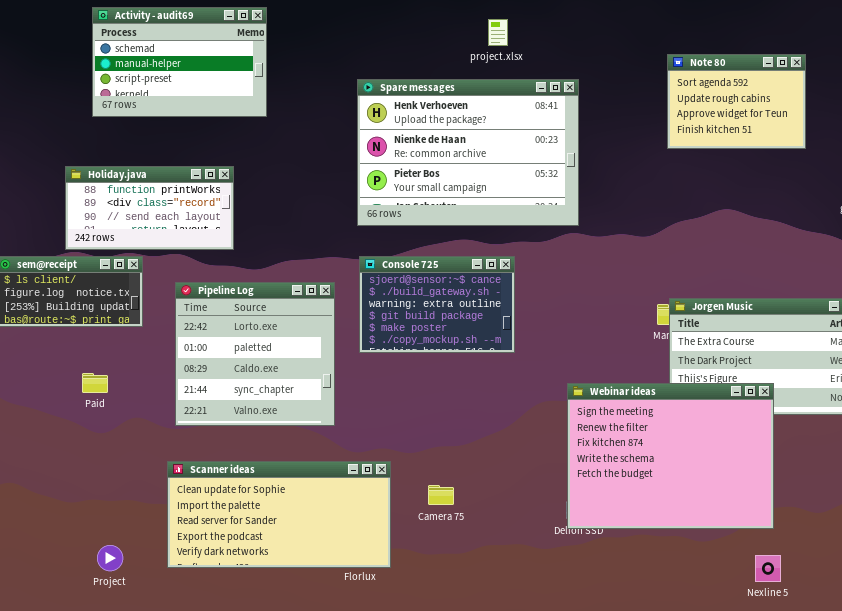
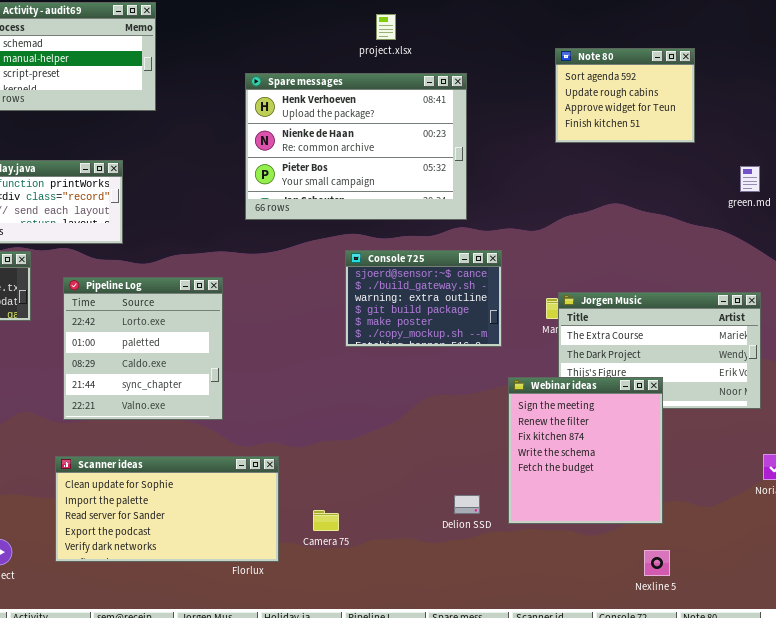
Console 725: [359,256,515,353] -> [345,250,502,347], moved
Webinar ideas: [567,383,774,529] -> [508,377,663,524], resized
Camera 75: [428,485,454,505] -> [313,510,339,531], moved

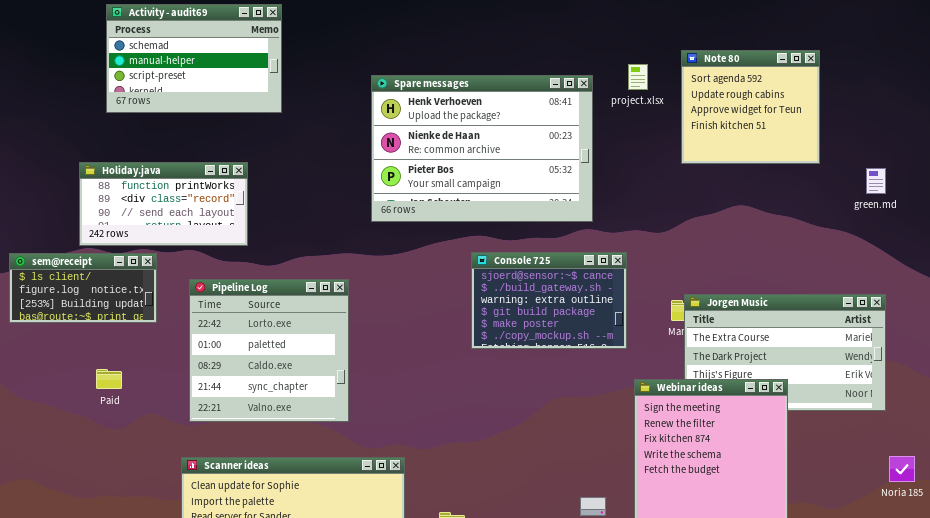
project.xlsx: [376,14,396,40] -> [628,64,648,90], moved
Note 80: [555,48,695,143] -> [681,50,820,164], resized

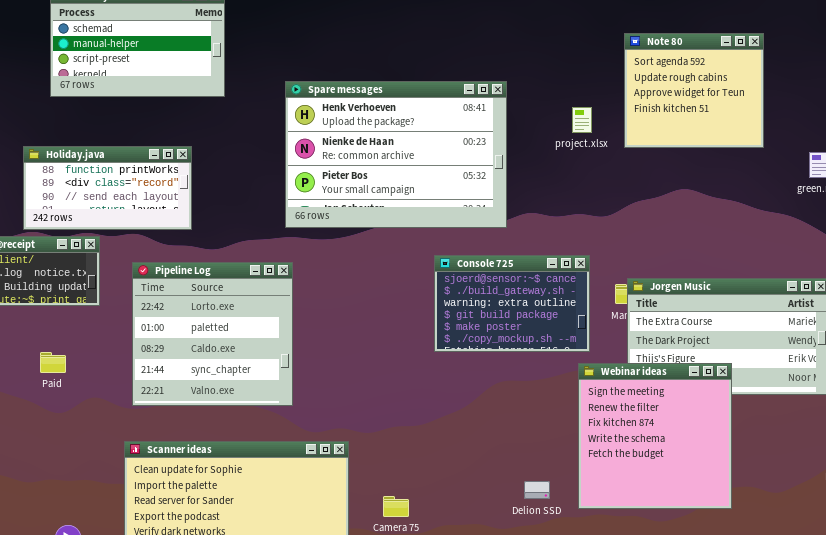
project.xlsx: [628,64,648,90] -> [572,107,592,133], moved
Spare messages: [371,75,593,222] -> [285,81,507,228], moved
Console 725: [471,252,627,349] -> [434,255,590,352], moved

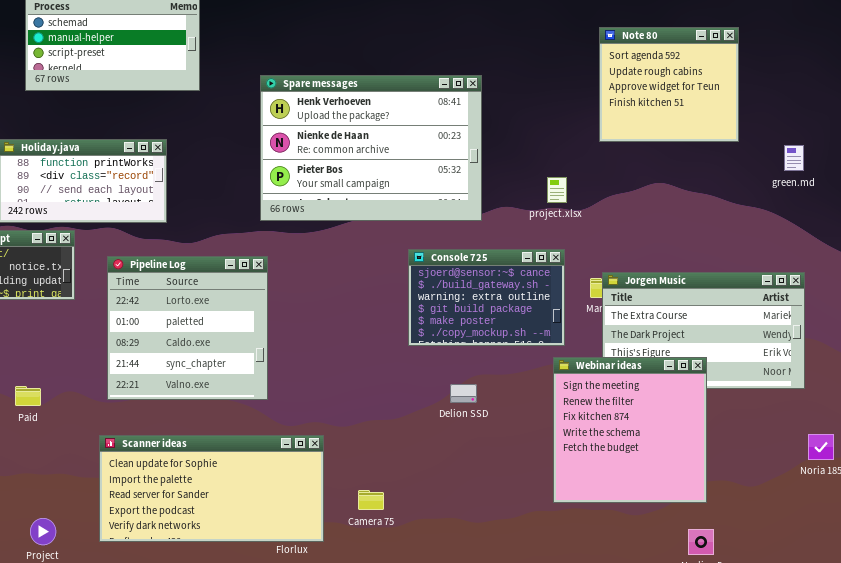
project.xlsx: [572,107,592,133] -> [547,177,567,203], moved
Paid: [40,352,66,373] -> [15,386,41,406], moved
Delion SSD: [524,481,550,499] -> [450,384,477,403], moved

